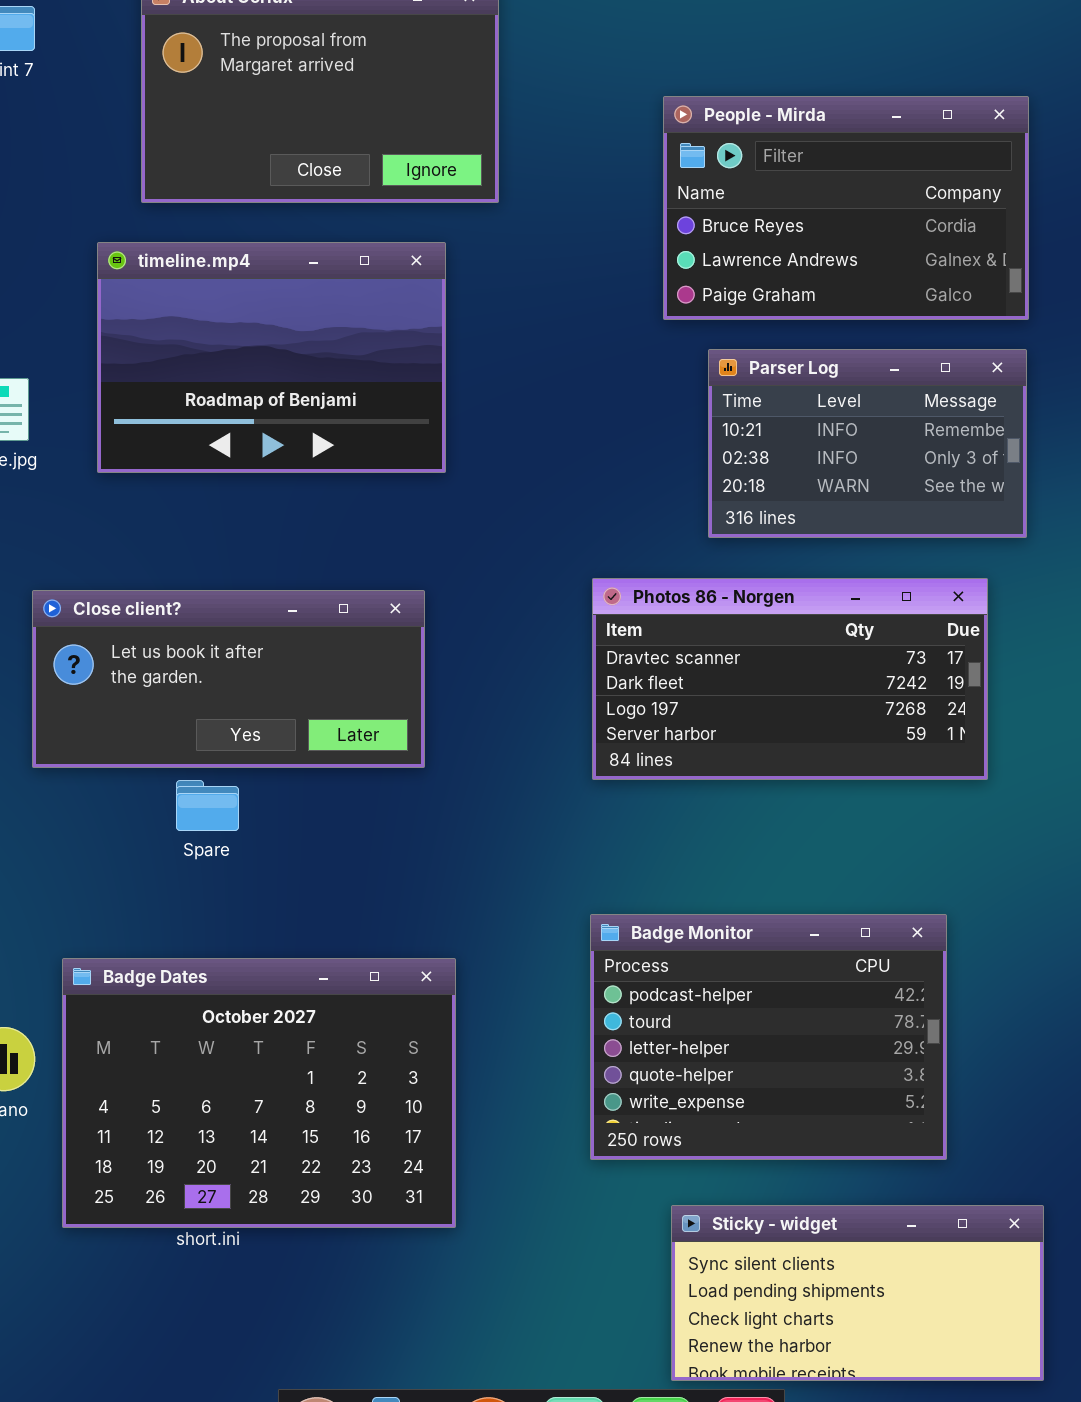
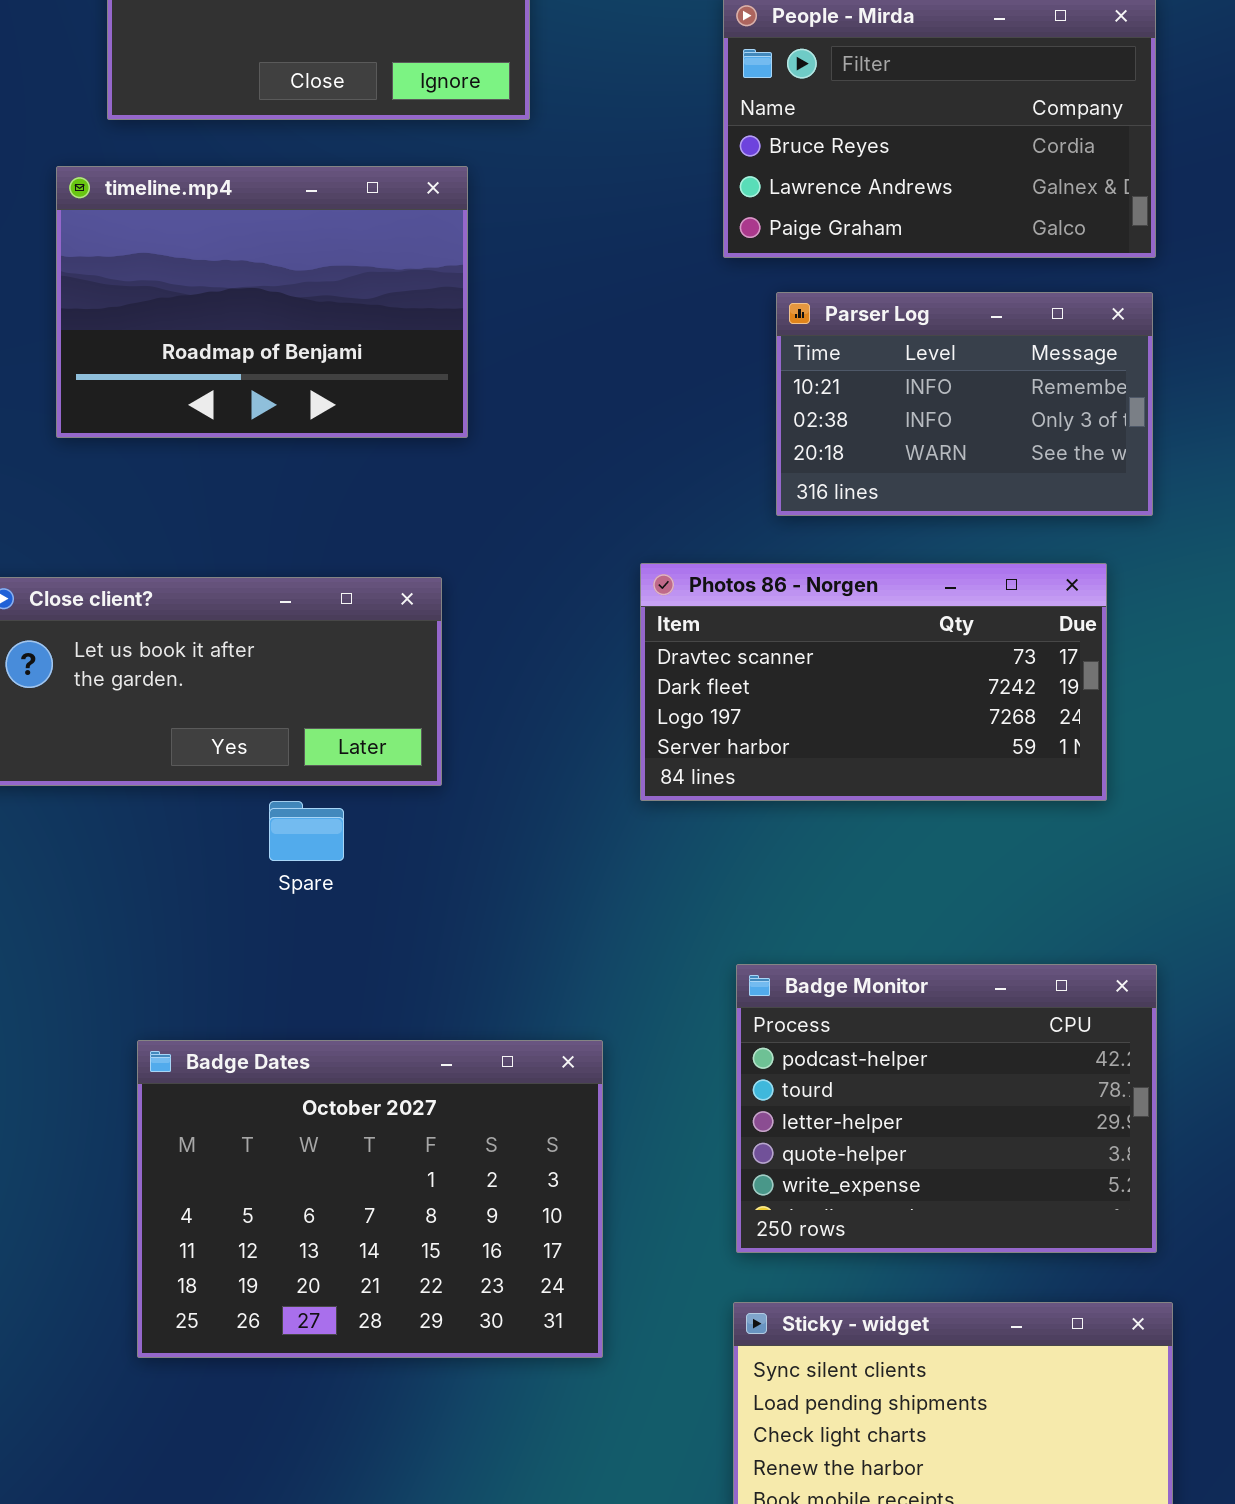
Spare: [176,780,239,831] -> [269,801,344,861], moved
Badge Monitor: [590,914,947,1160] -> [736,964,1157,1253], moved
Badge Dates: [62,958,456,1228] -> [137,1040,603,1358], moved

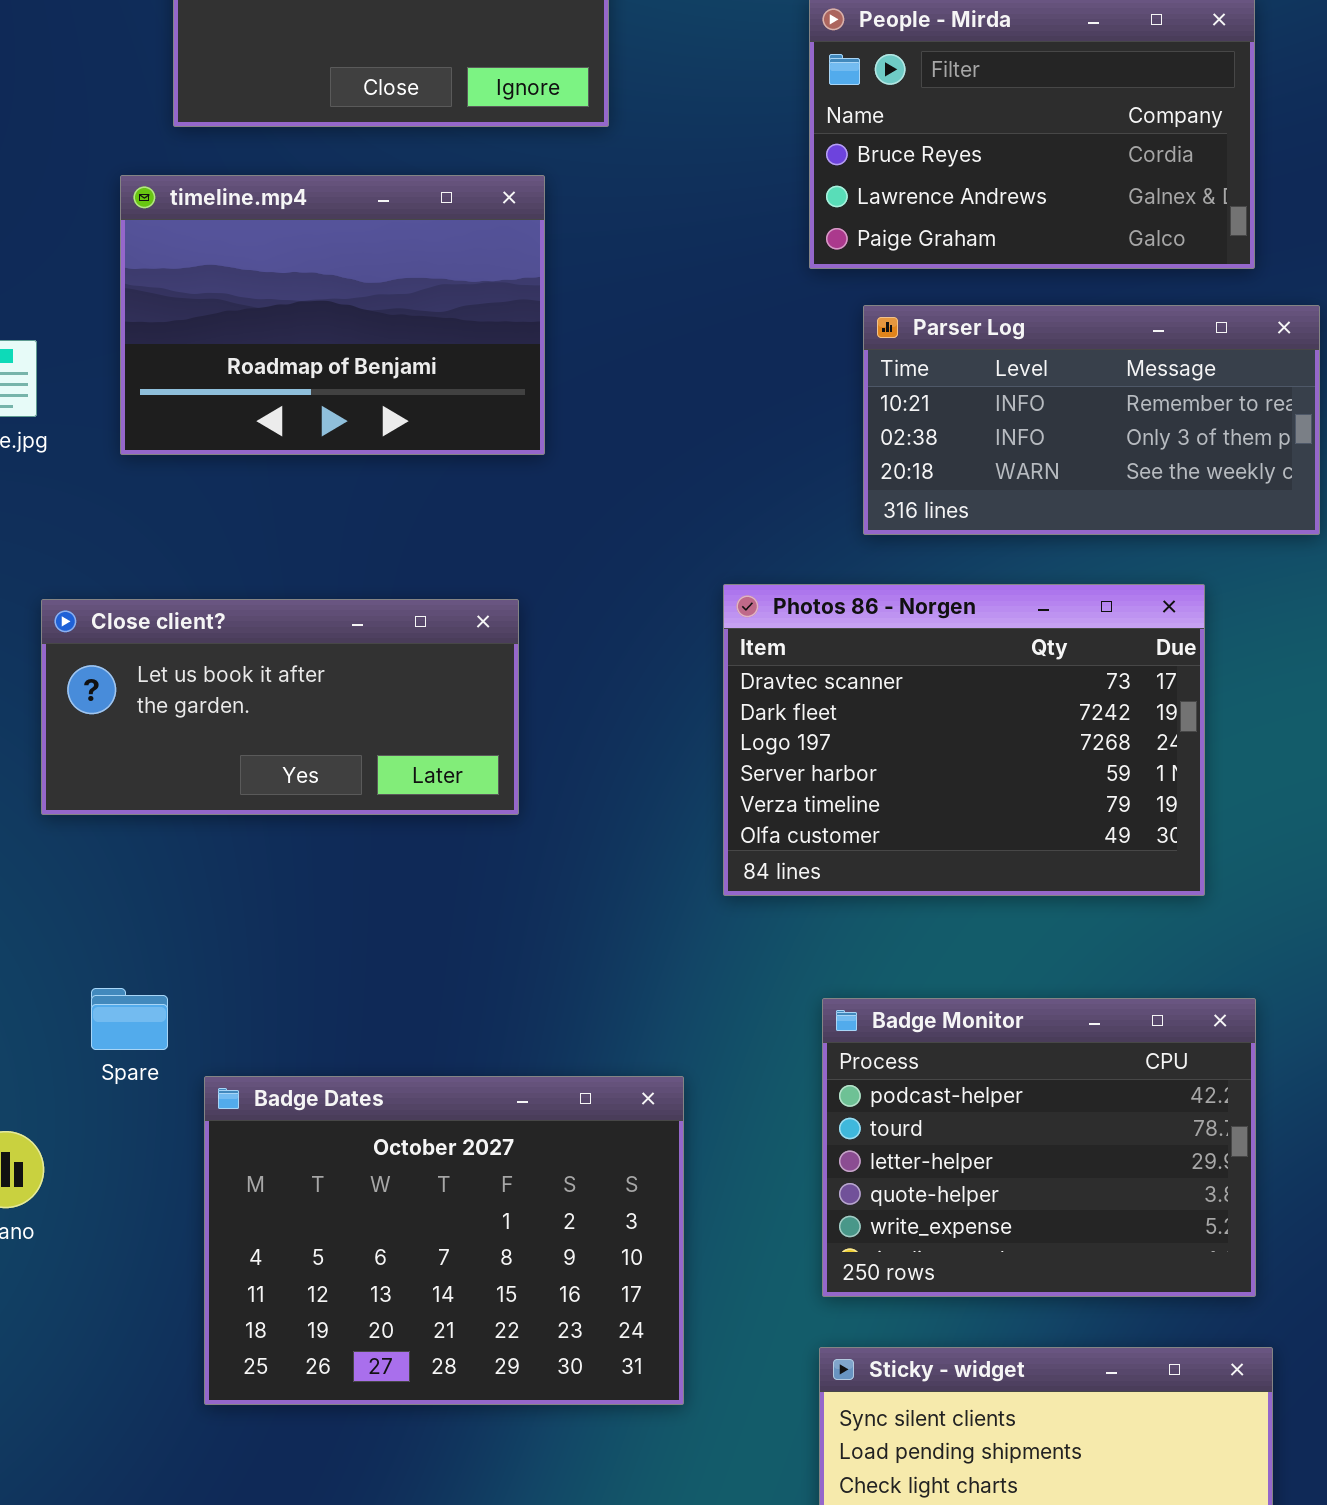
Parser Log: [776,292,1153,516] -> [863,305,1320,535], resized
Photos 86 - Norgen: [640,563,1107,801] -> [723,584,1205,896], resized
Spare: [269,801,344,861] -> [91,988,168,1050], moved

